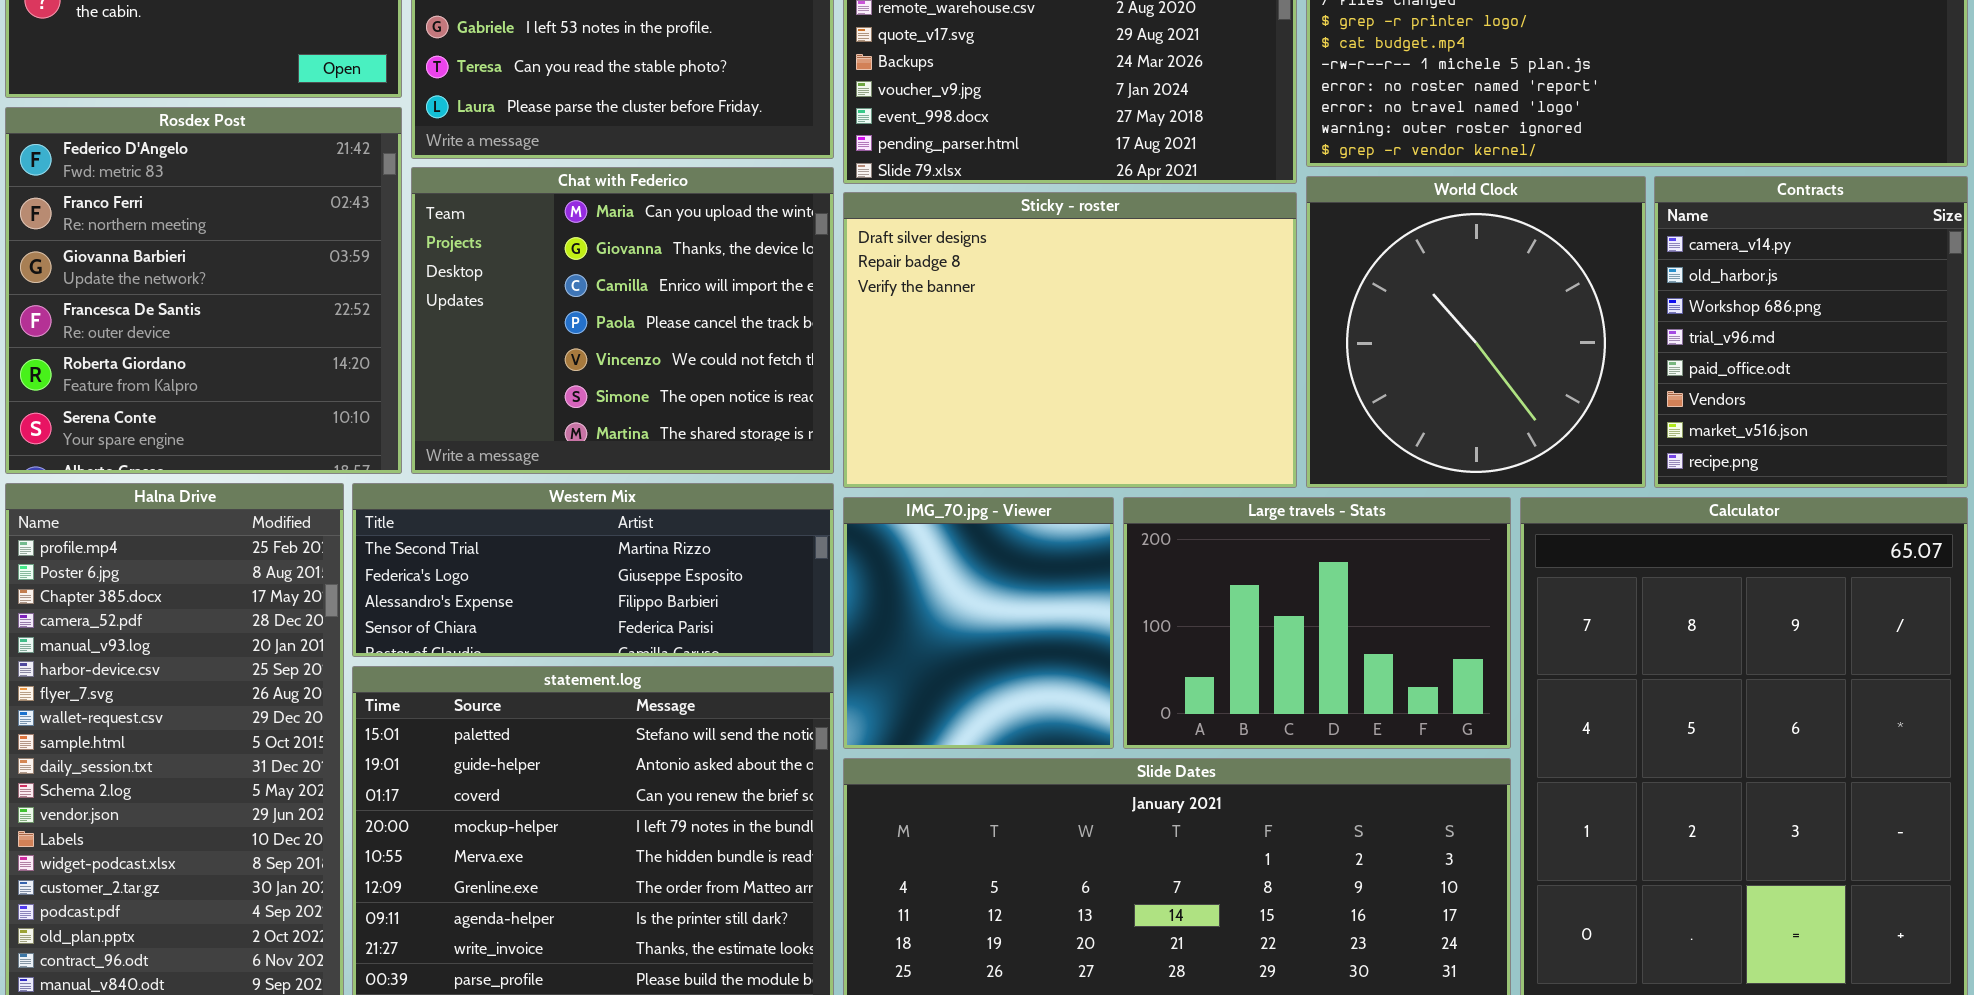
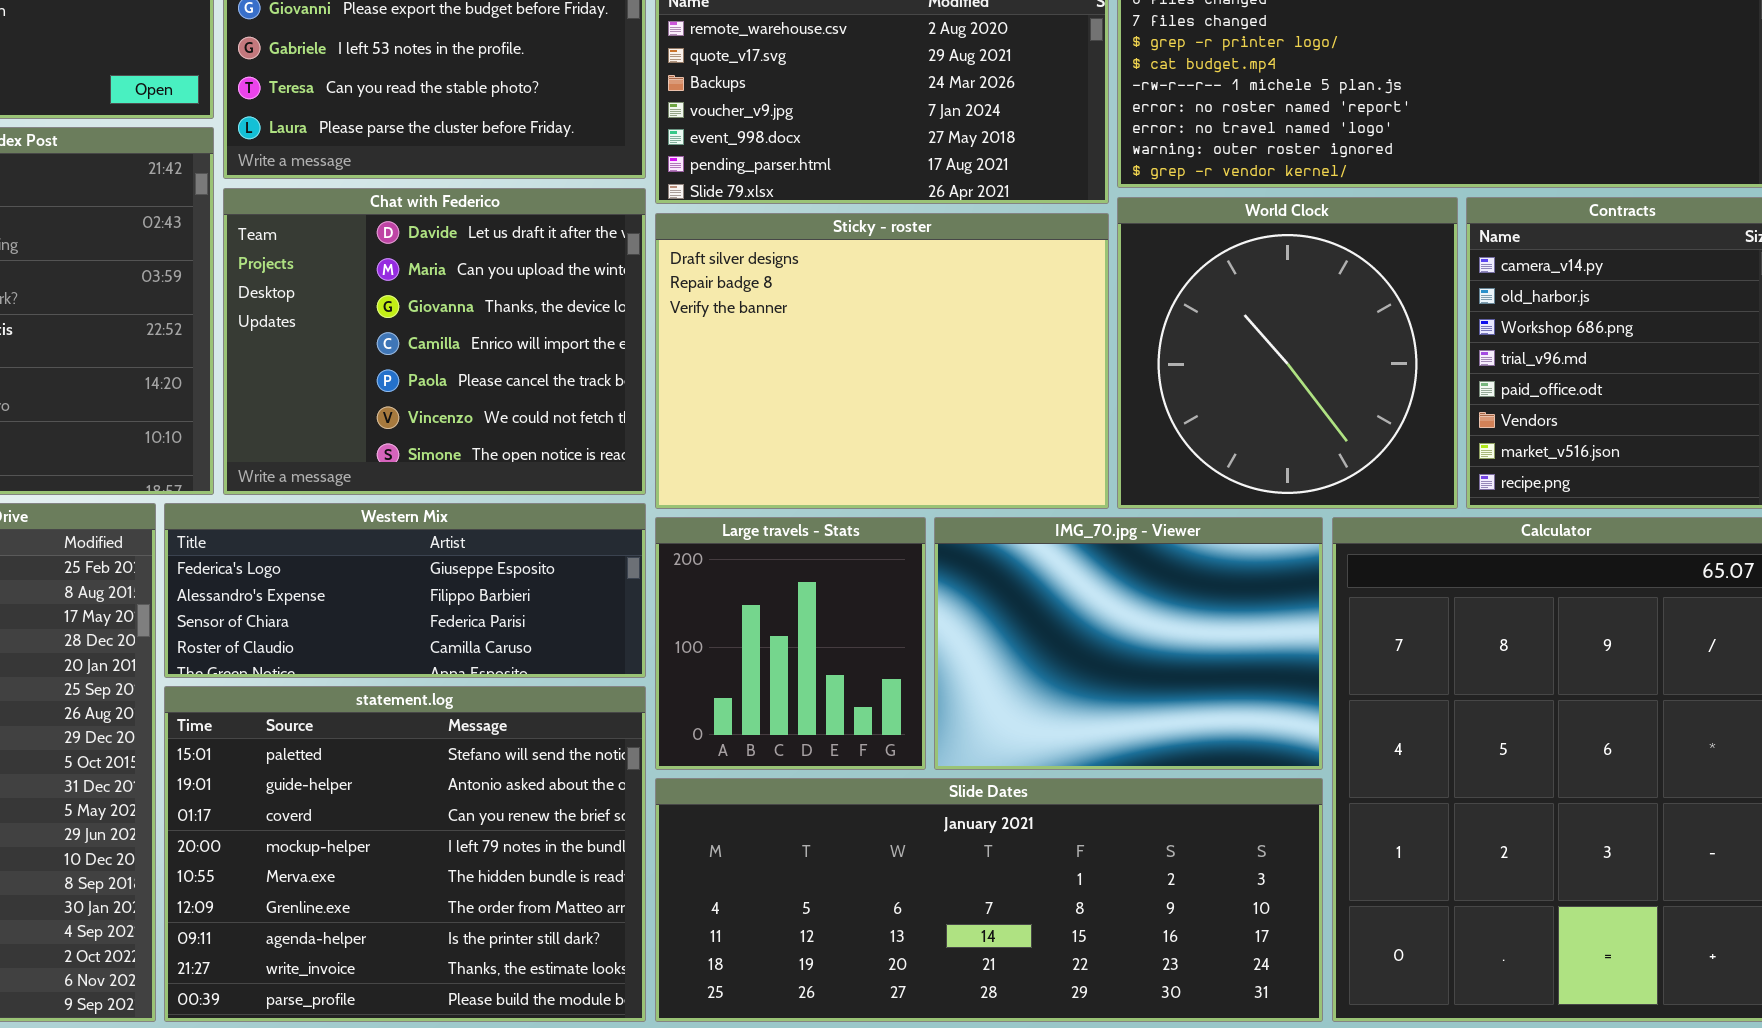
Chat with Federico: [411,167,834,474] -> [223,188,646,495], scrolled up 1 row
Western Mix: [352,483,834,657] -> [164,503,646,678], scrolled down 1 row
IMG_70.jpg - Viewer: [843,497,1114,749] -> [934,517,1323,770], moved, resized
Large travels - Stats: [1123,497,1511,749] -> [655,517,926,770], moved, resized

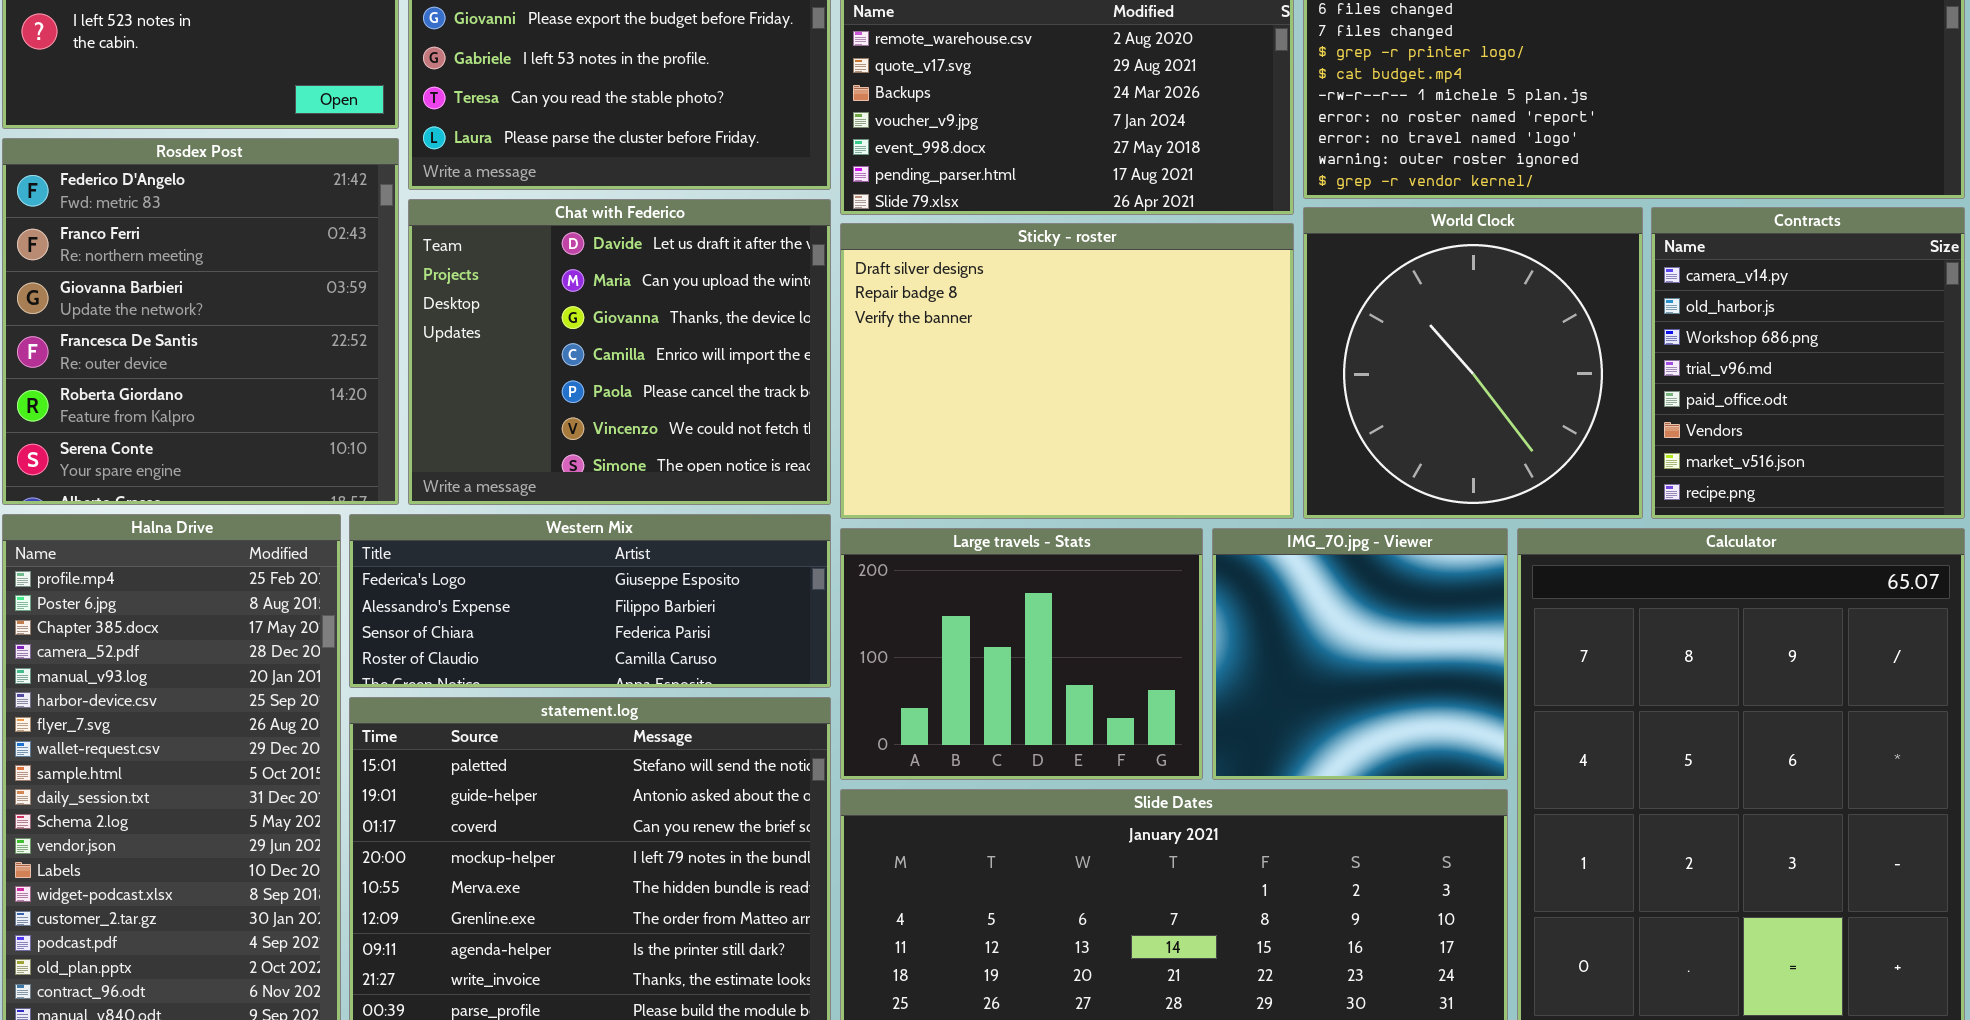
Large travels - Stats: [655,517,926,770] -> [840,528,1203,780], resized
IMG_70.jpg - Viewer: [934,517,1323,770] -> [1212,528,1508,780], resized

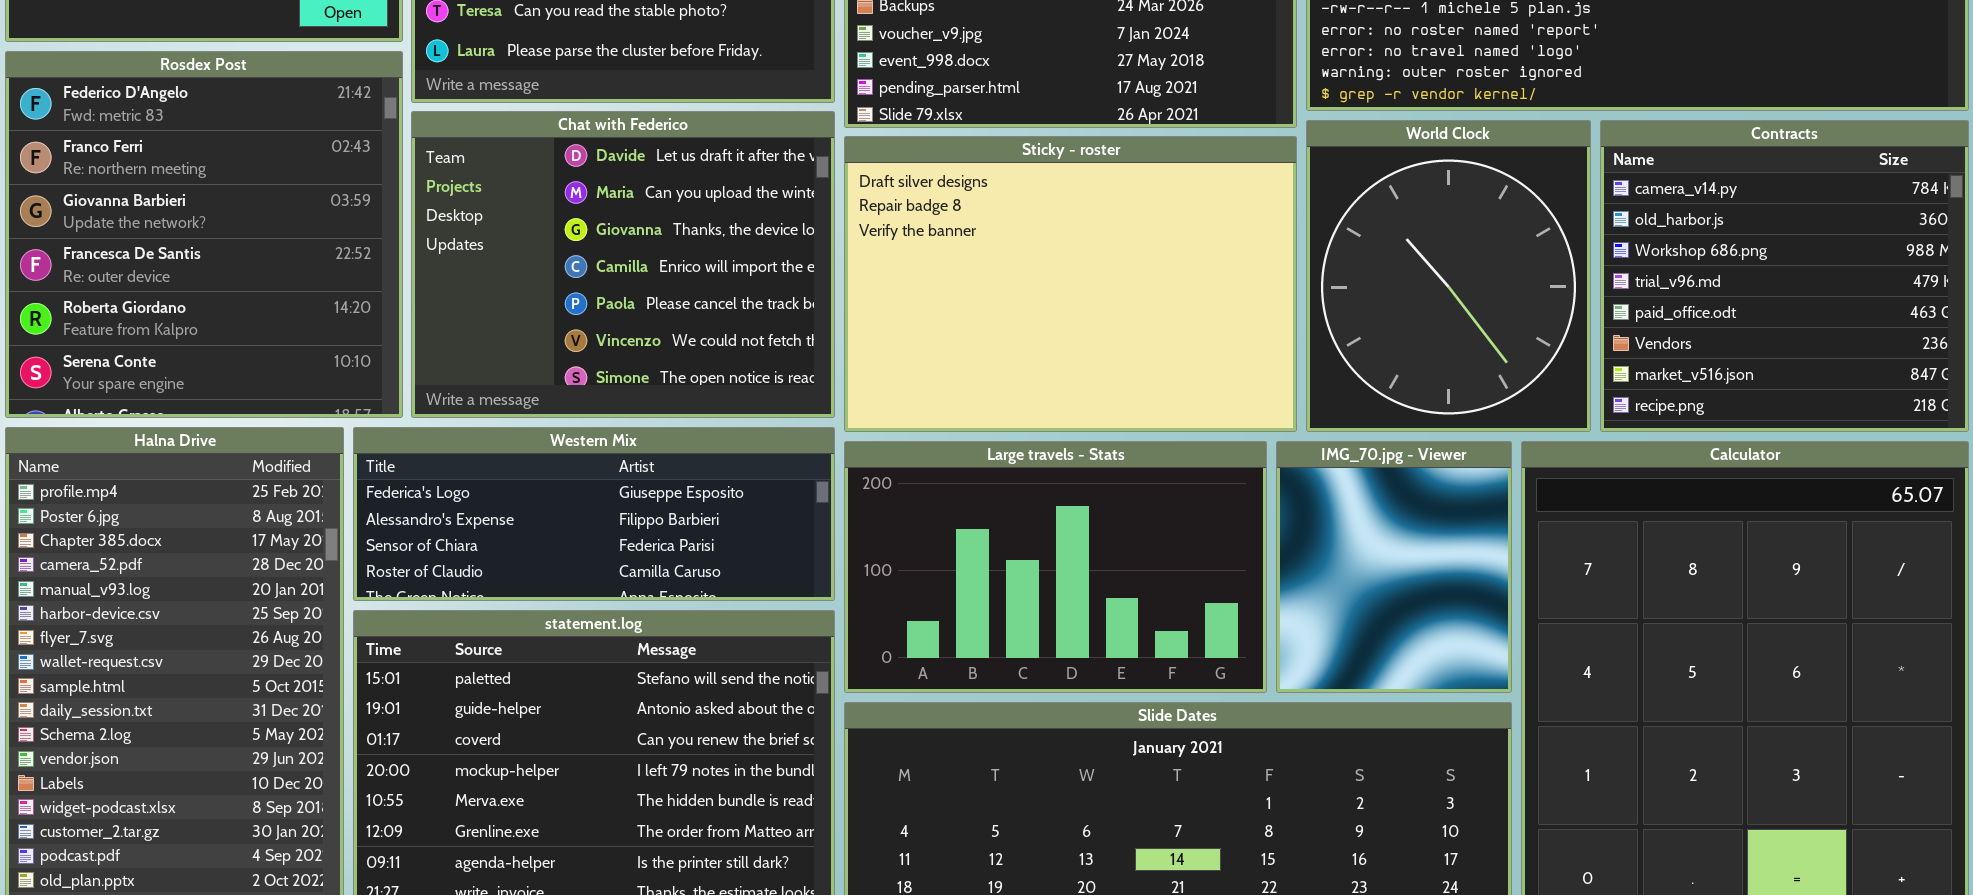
World Clock: [1303,207,1643,519] -> [1306,120,1591,432], resized
Contracts: [1651,207,1965,519] -> [1600,120,1969,432], resized
Large travels - Stats: [840,528,1203,780] -> [844,441,1267,693], resized
IMG_70.jpg - Viewer: [1212,528,1508,780] -> [1276,441,1512,693], resized

